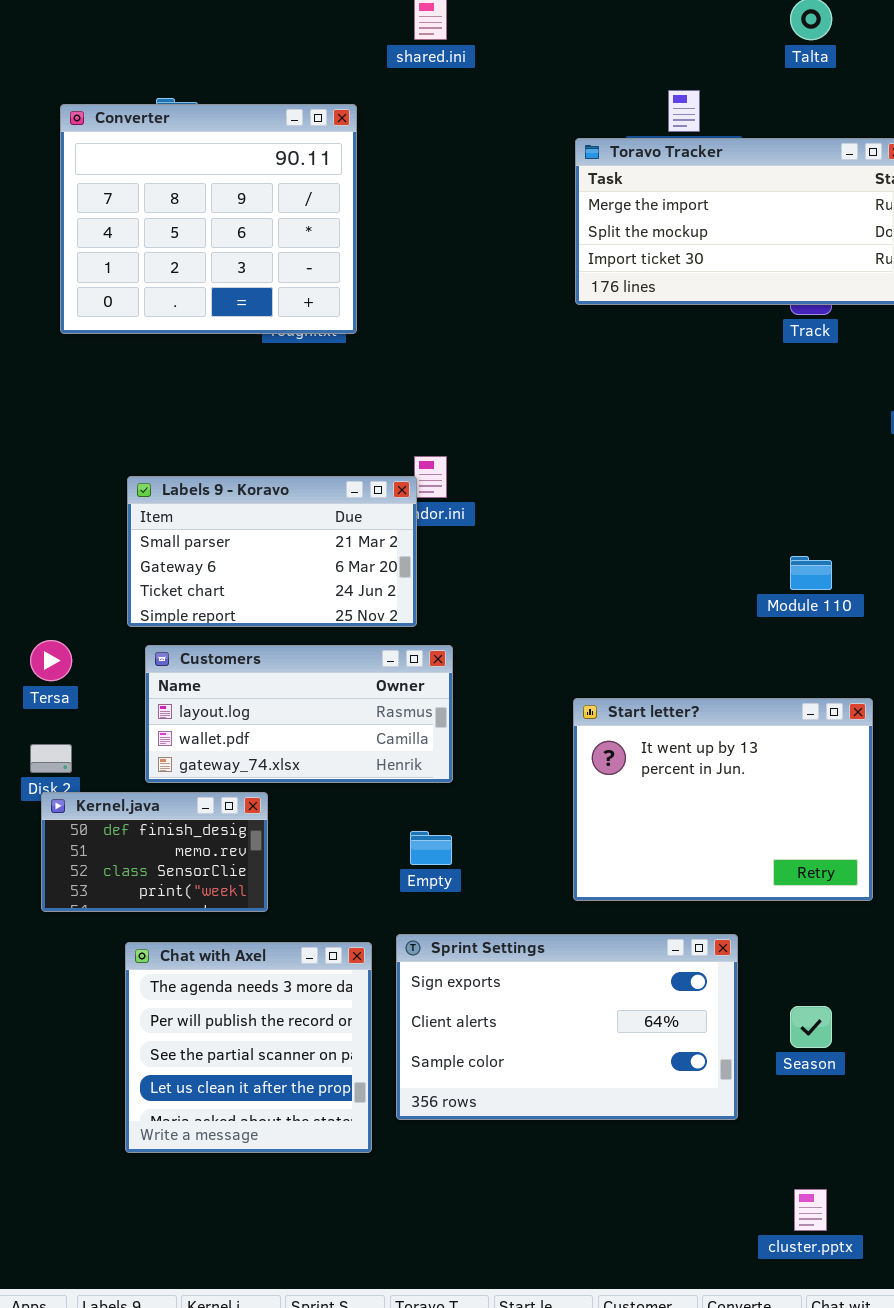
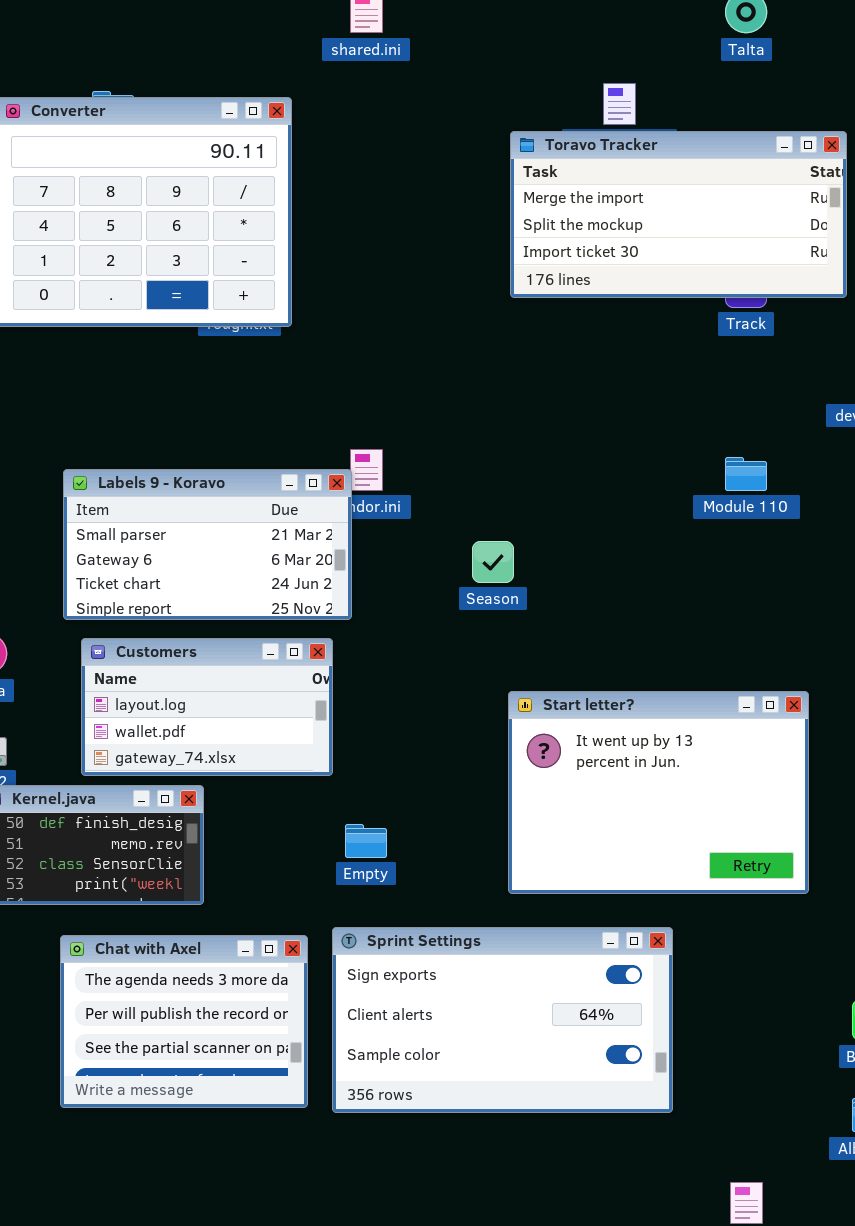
Module 110: [790,556,832,590] -> [725,457,767,491], moved
Customers: [145,645,453,783] -> [81,638,333,776], resized
Chat with Axel: [125,942,372,1153] -> [60,935,308,1108], resized
Season: [790,1006,832,1048] -> [472,541,514,583], moved

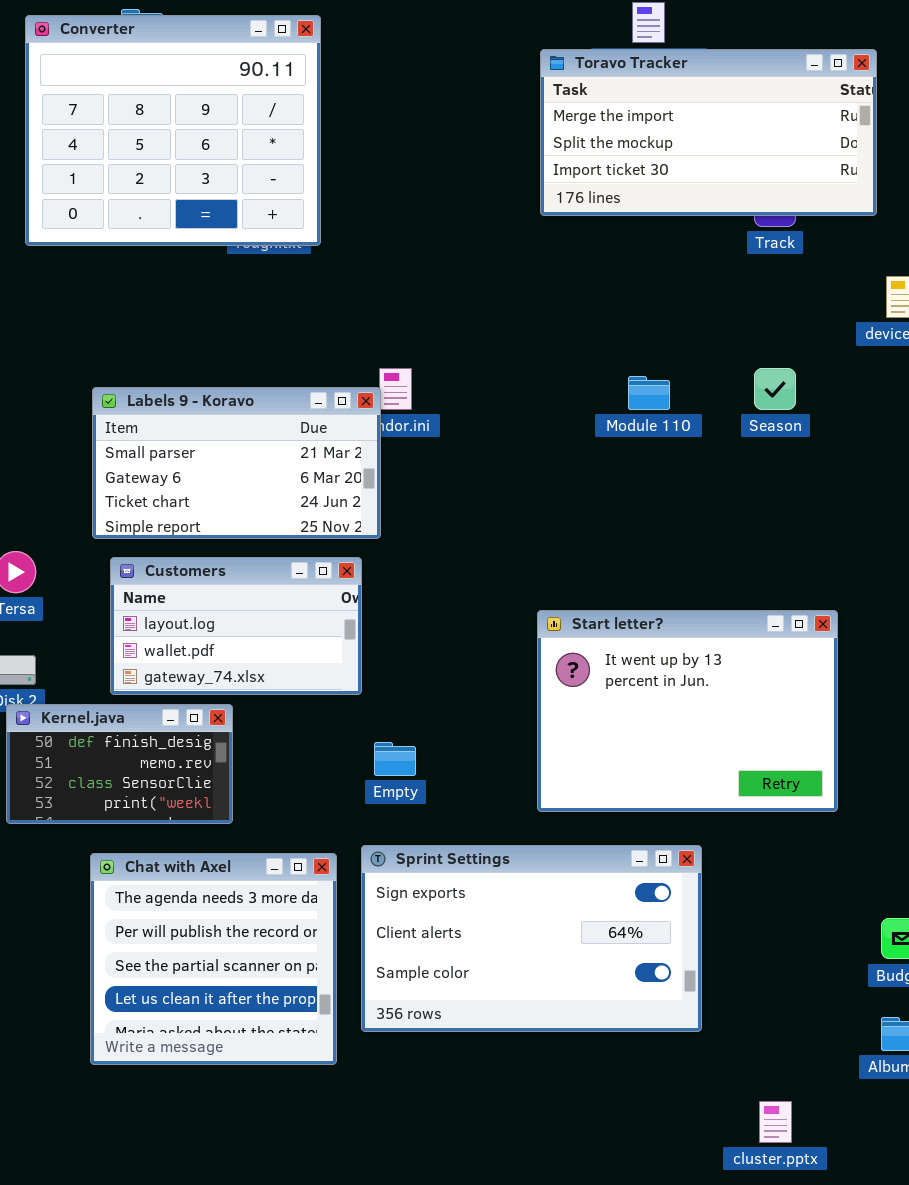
Module 110: [725,457,767,491] -> [628,376,670,410], moved
Season: [472,541,514,583] -> [754,368,796,410], moved
Chat with Axel: [60,935,308,1108] -> [90,853,337,1065], resized

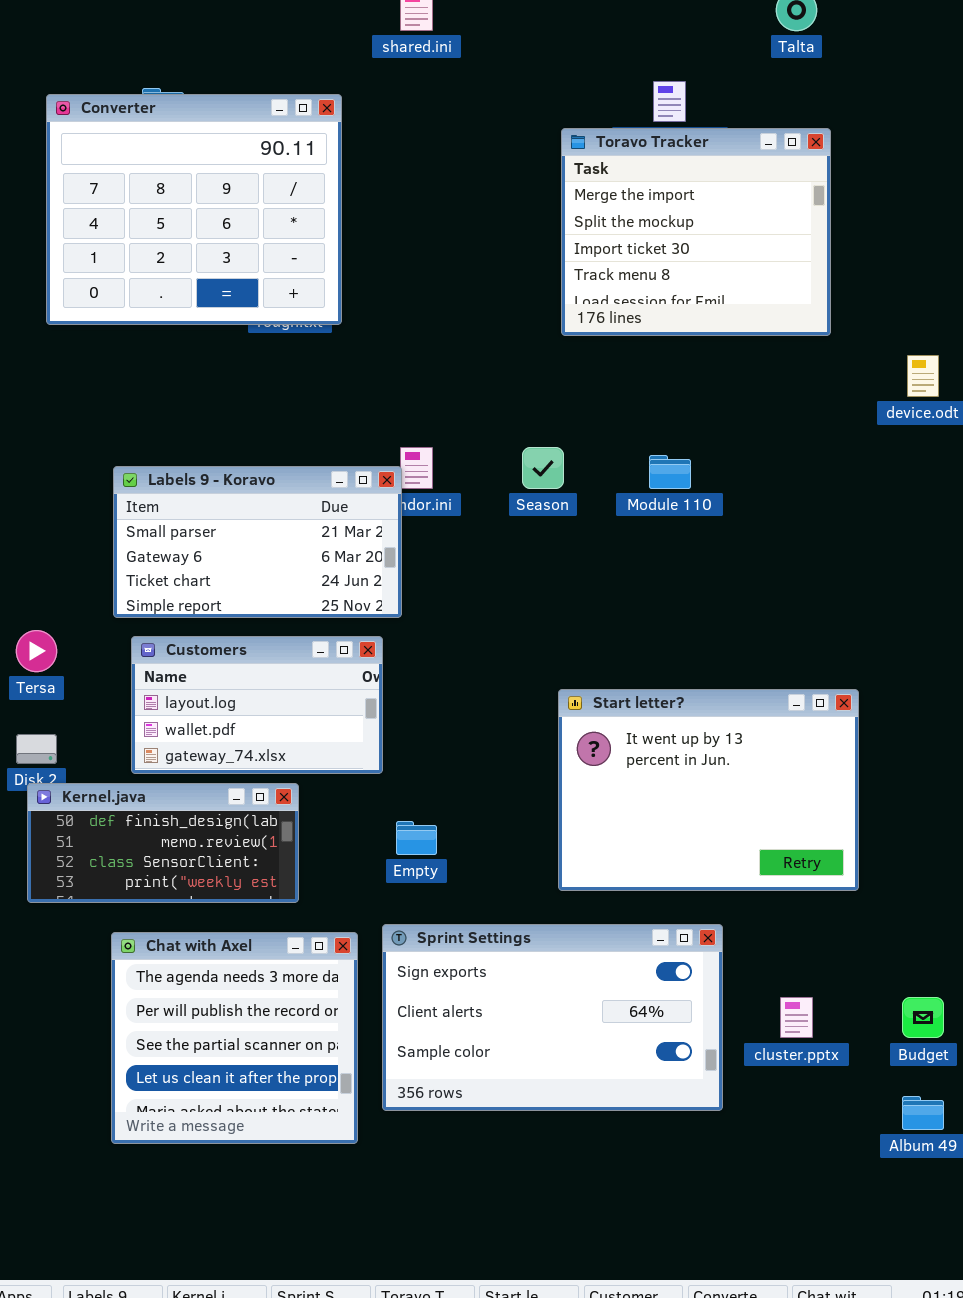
Toravo Tracker: [540,49,877,216] -> [561,128,831,336], resized
Season: [754,368,796,410] -> [522,447,564,489], moved
Kernel.java: [6,704,233,824] -> [27,783,299,903], resized
cluster.pptx: [759,1101,792,1143] -> [780,997,813,1038], moved

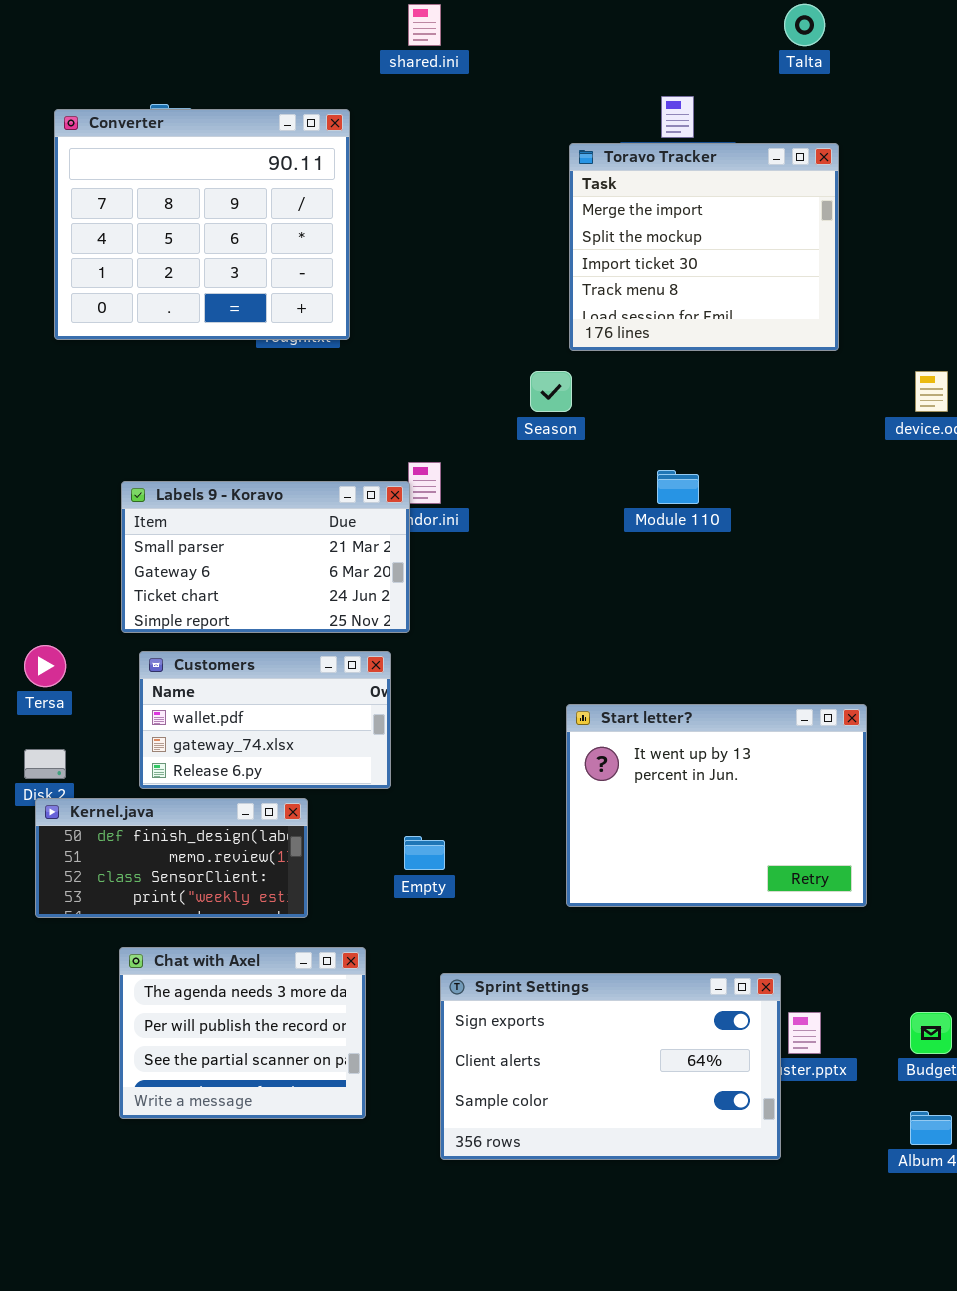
Season: [522,447,564,489] -> [530,371,572,412], moved
Customers: [131,636,383,774] -> [139,651,391,789], scrolled down 1 row
Sprint Settings: [382,924,723,1111] -> [440,973,781,1160], moved
Chat with Axel: [111,932,358,1144] -> [119,947,366,1119], resized

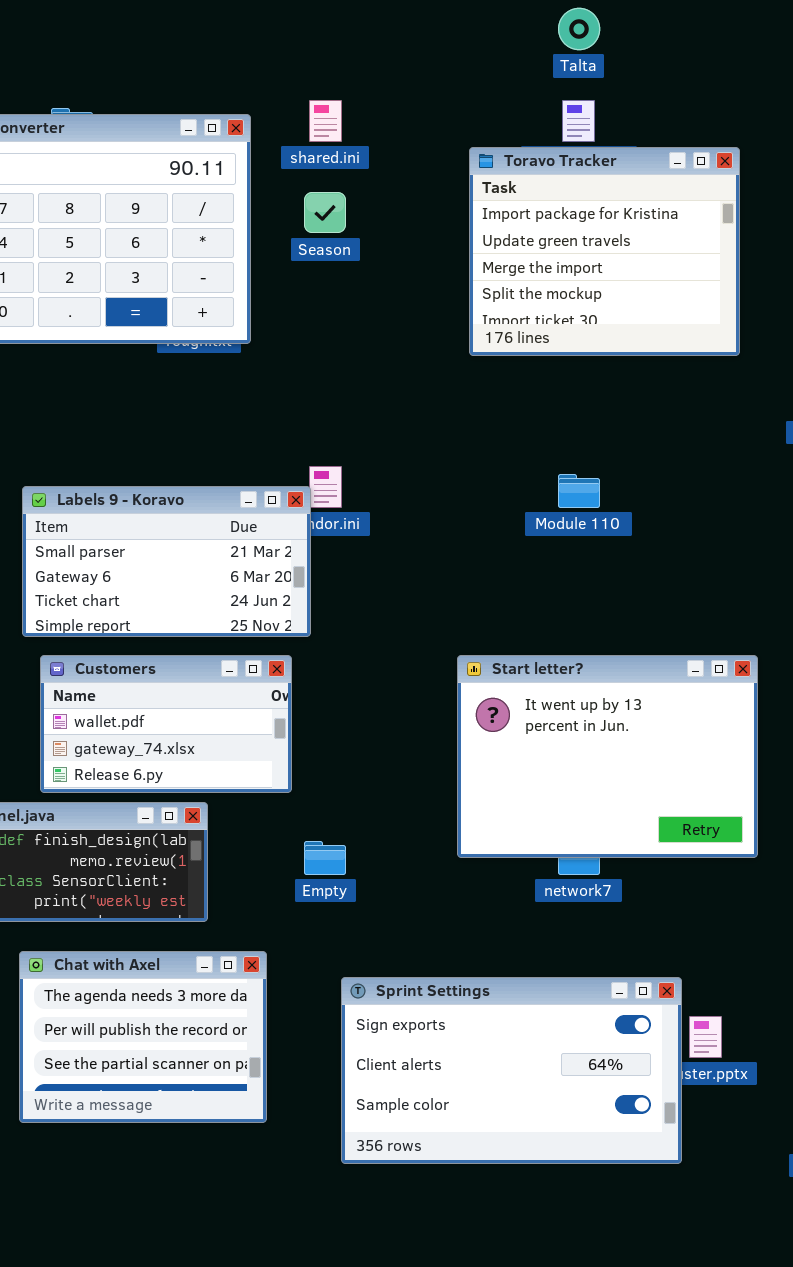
shared.ini: [408,4,441,46] -> [309,100,342,142], moved
Talta: [784,4,825,46] -> [558,8,600,50], moved
Toravo Tracker: [569,143,839,351] -> [469,147,740,356], scrolled up 2 rows
Season: [530,371,572,412] -> [304,192,346,233], moved
Start letter?: [566,704,867,907] -> [457,655,758,858], moved

